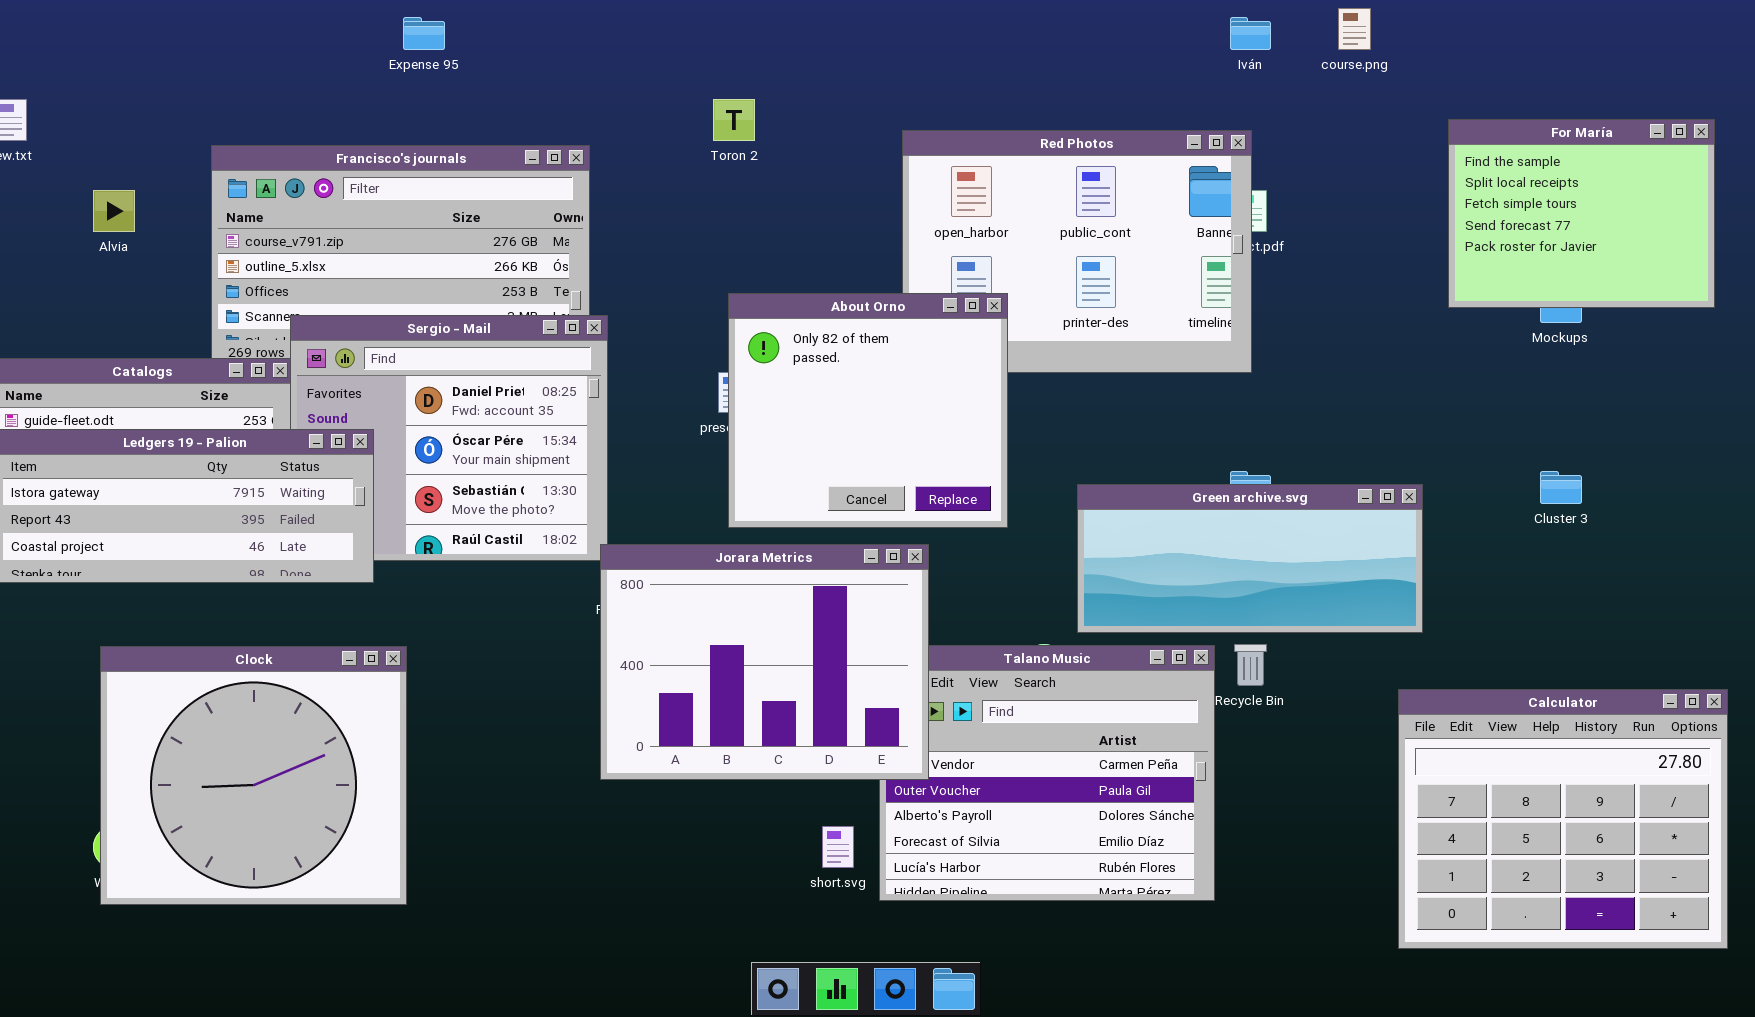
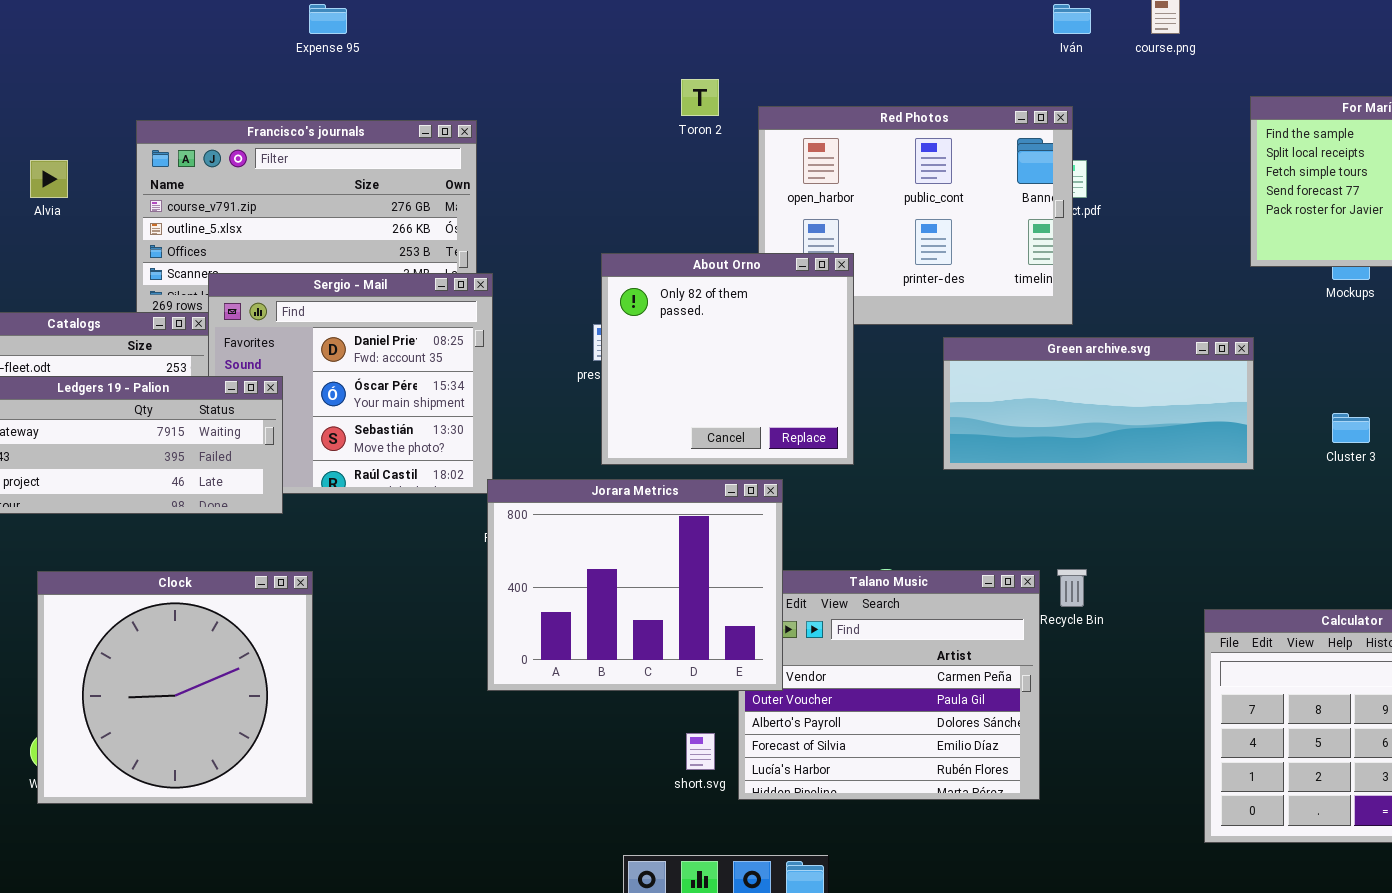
Toron 2: [713,99,755,141] -> [681,79,719,116], moved
Green archive.svg: [1077,484,1423,633] -> [943,337,1254,470], moved

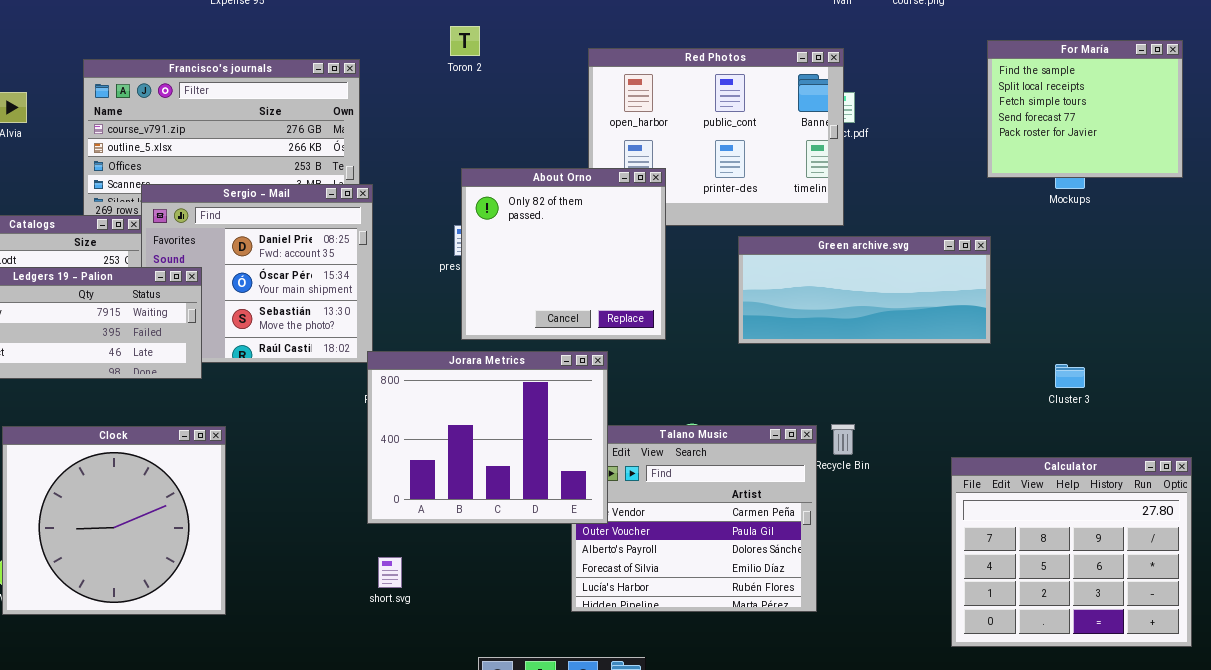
Toron 2: [681,79,719,116] -> [450,26,480,56], moved
Cluster 3: [1332,413,1370,443] -> [1055,364,1085,388], moved
short.svg: [686,733,715,770] -> [378,557,402,588], moved

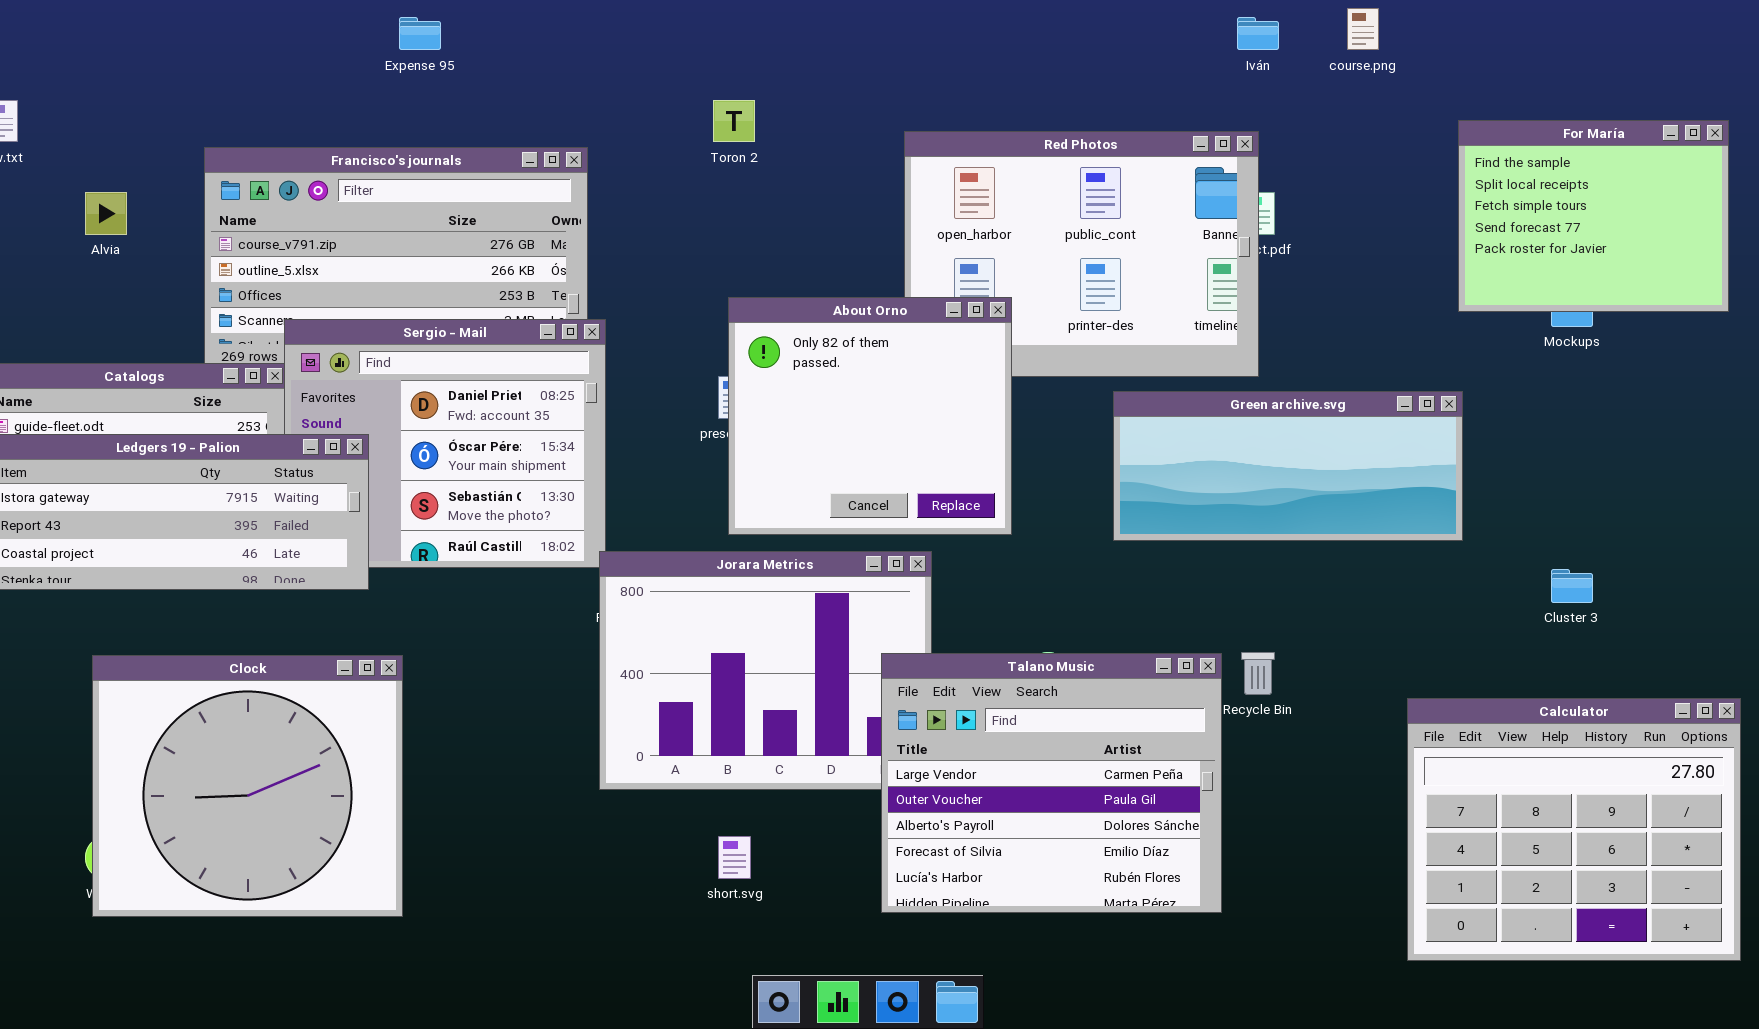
Talano Music: [571,425,817,612] -> [881,653,1222,913], raised
short.svg: [378,557,402,588] -> [718,836,751,879], moved

